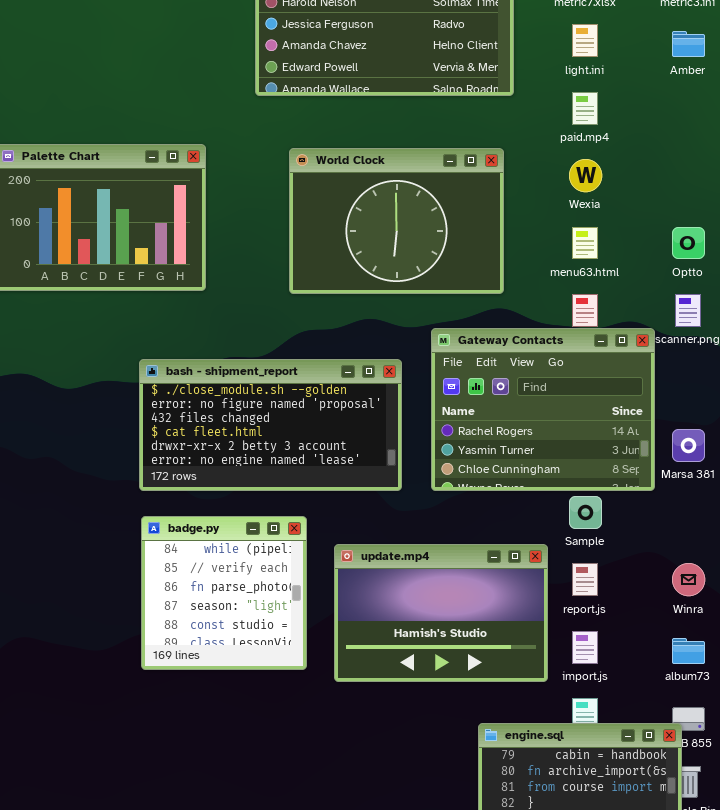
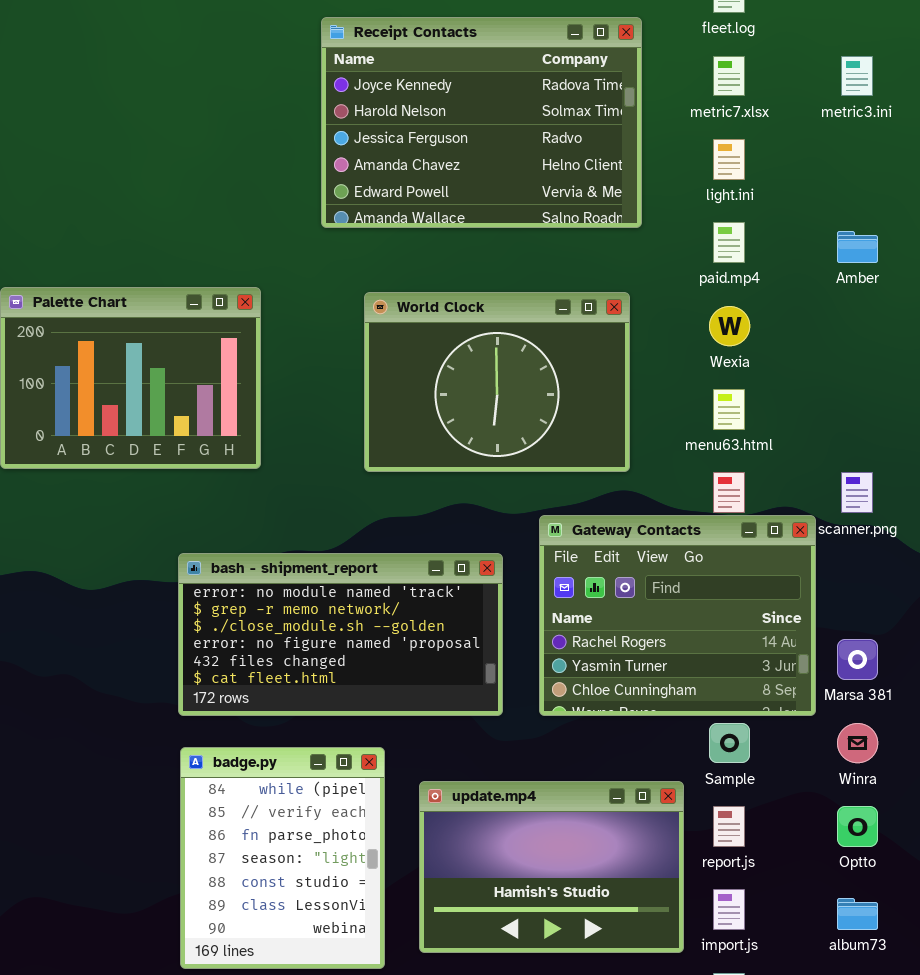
Amber: [672,31,705,57] -> [837,231,878,263], moved
Optto: [672,227,705,259] -> [837,806,878,847], moved
bash - shipment_report: [139,359,402,491] -> [178,553,503,716], scrolled up 2 rows
badge.py: [141,516,307,670] -> [180,747,385,969], resized
Winra: [672,563,705,596] -> [837,723,878,763], moved

